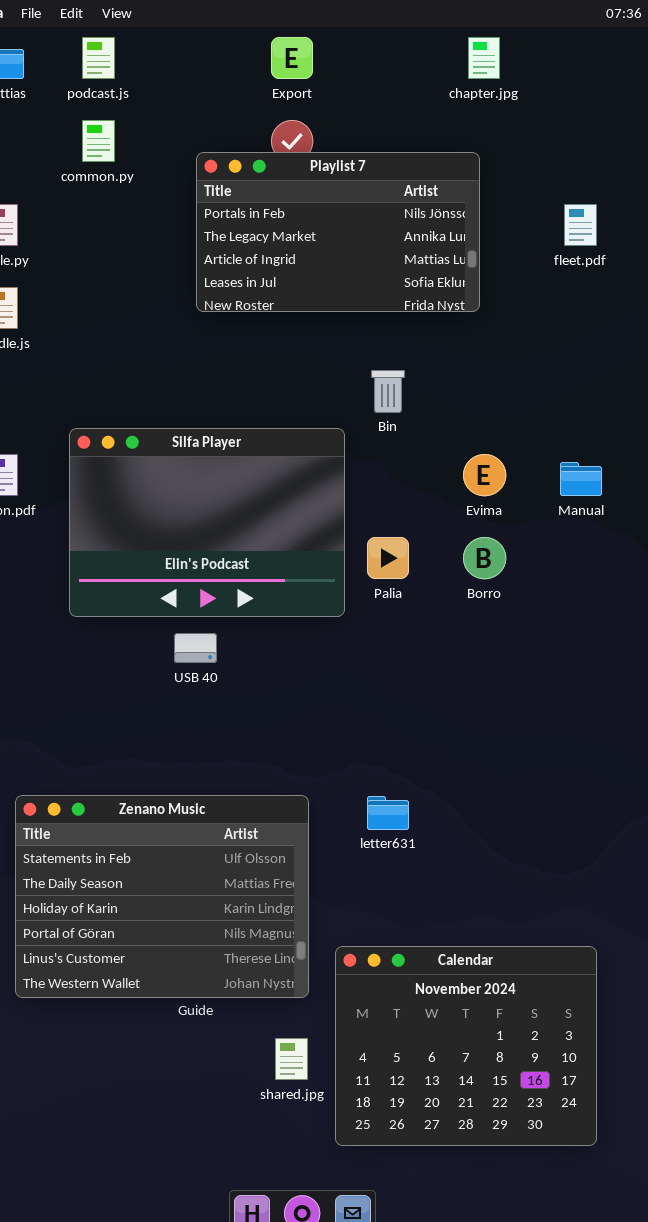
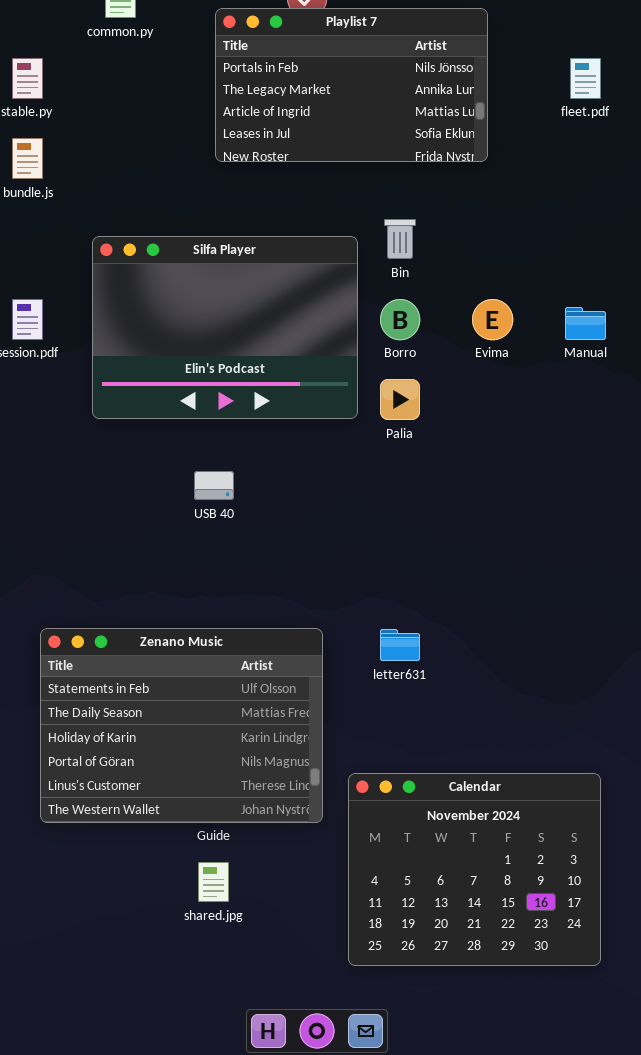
Silfa Player: [69,428,345,617] -> [92,236,358,419], moved
Borro: [463,537,506,579] -> [380,299,420,340], moved
shared.jpg: [275,1038,308,1080] -> [198,862,229,902], moved

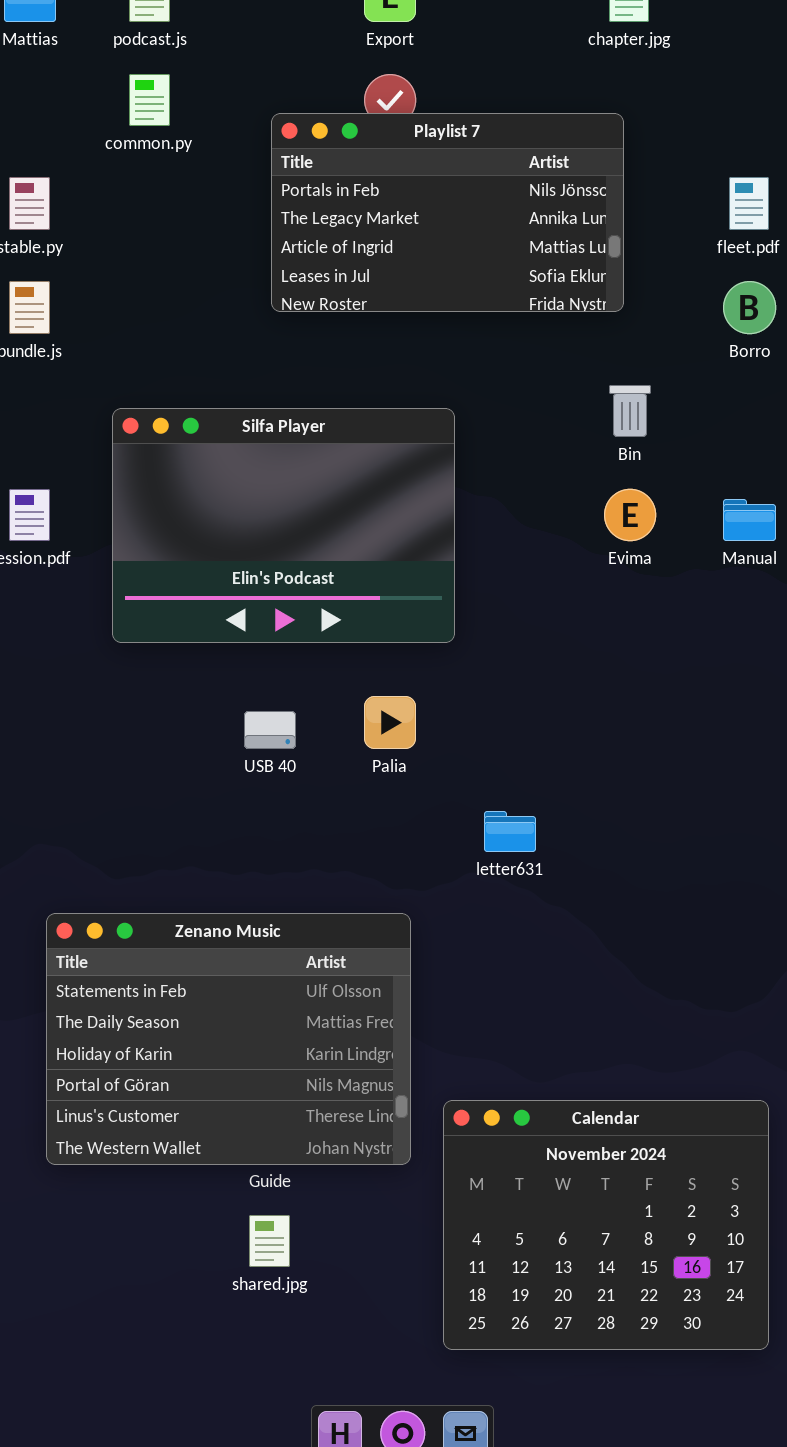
Bin: [384,219,416,259] -> [609,385,651,437], moved
Borro: [380,299,420,340] -> [723,281,776,334], moved
Palia: [380,379,420,420] -> [364,696,416,749], moved
letter631: [380,629,420,661] -> [484,811,536,852], moved

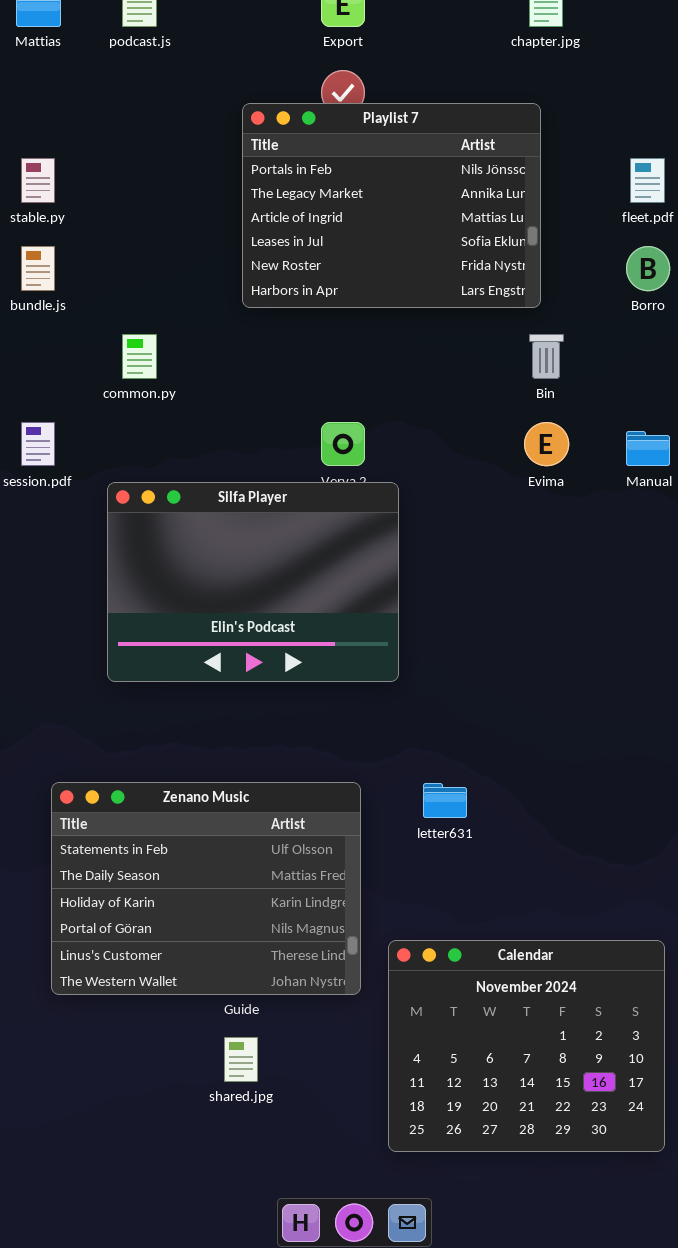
common.py: [129,74,170,126] -> [122,334,157,379], moved
Playlist 7: [271,113,624,312] -> [242,103,541,308], resized
Silfa Player: [112,408,455,643] -> [107,482,399,682], moved
letter631: [484,811,536,852] -> [423,783,467,818], moved

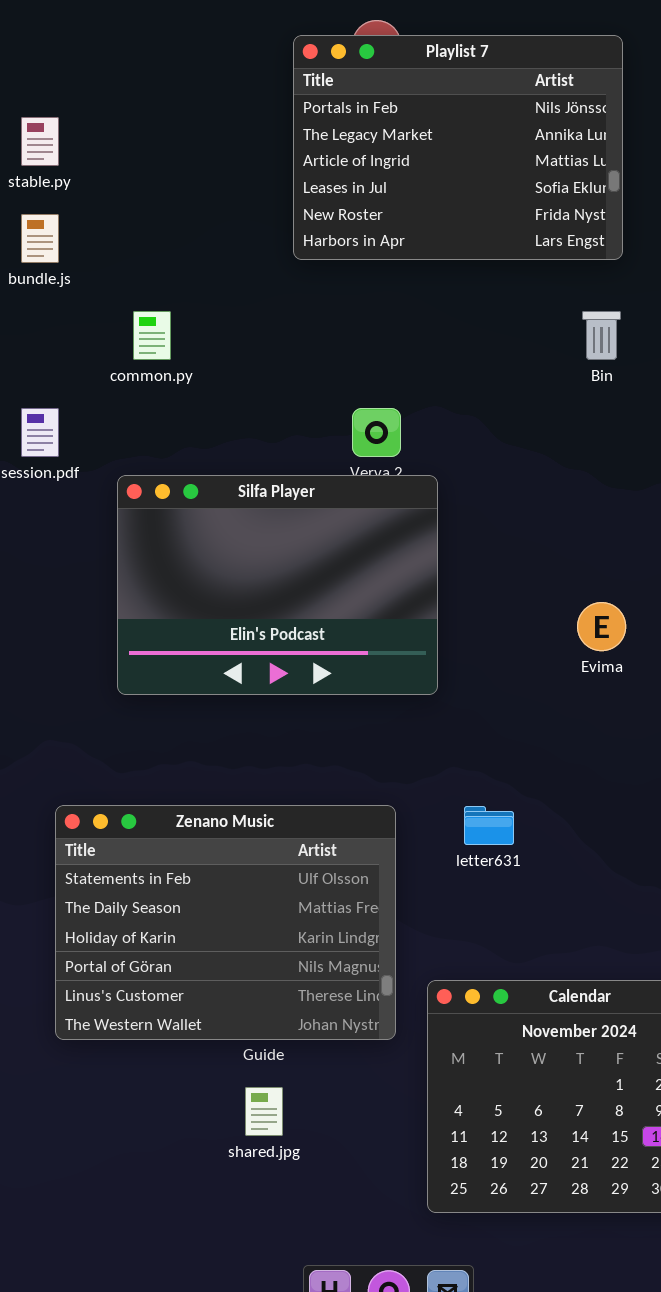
Playlist 7: [242,103,541,308] -> [293,35,623,260], moved
Evima: [524,422,569,466] -> [577,602,626,651], moved

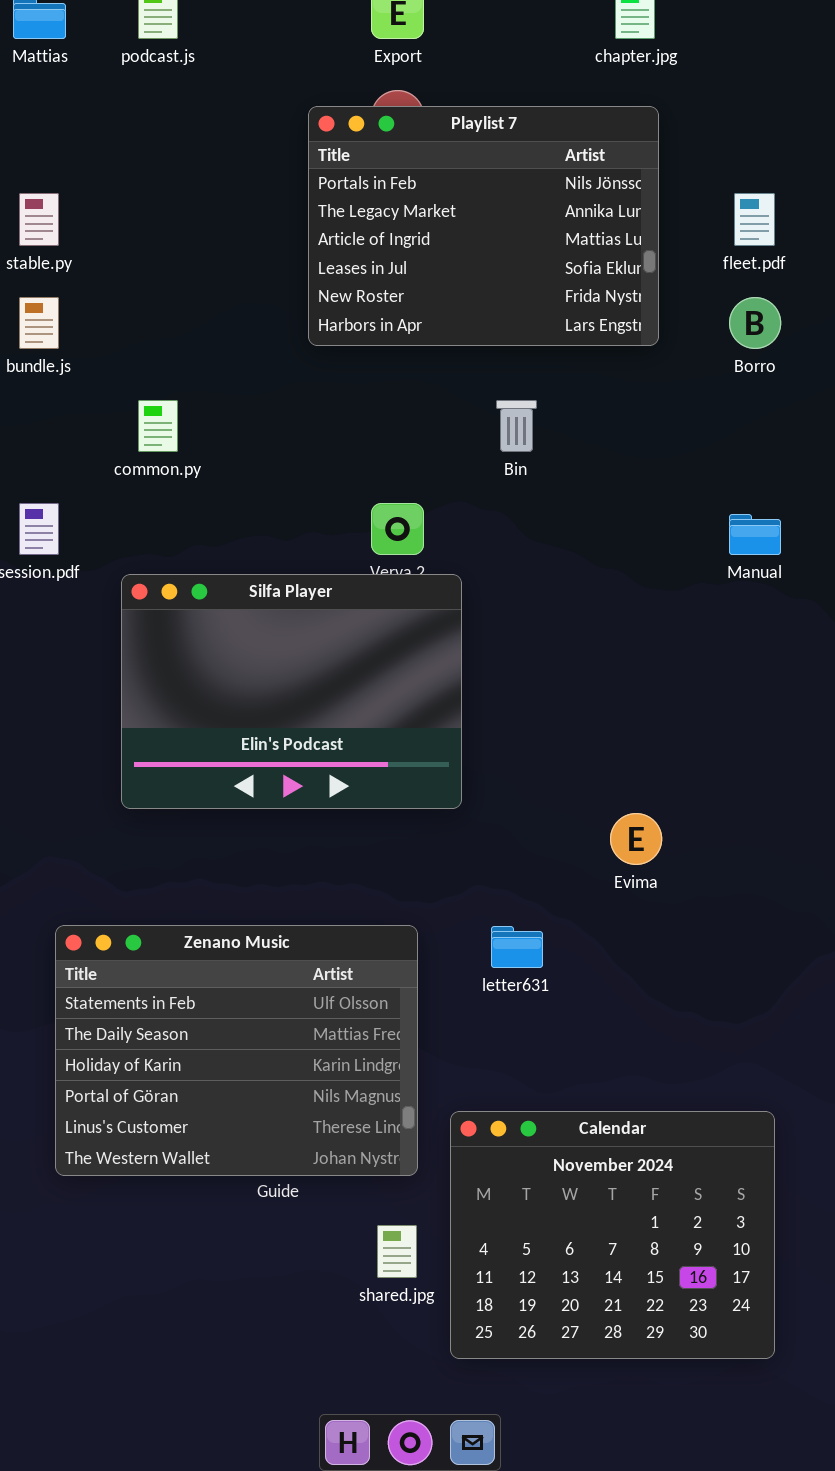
Bin: [582,311,621,360] -> [496,400,537,452], moved
Evima: [577,602,626,651] -> [610,813,662,865], moved
shared.jpg: [245,1087,283,1136] -> [377,1225,417,1278], moved

